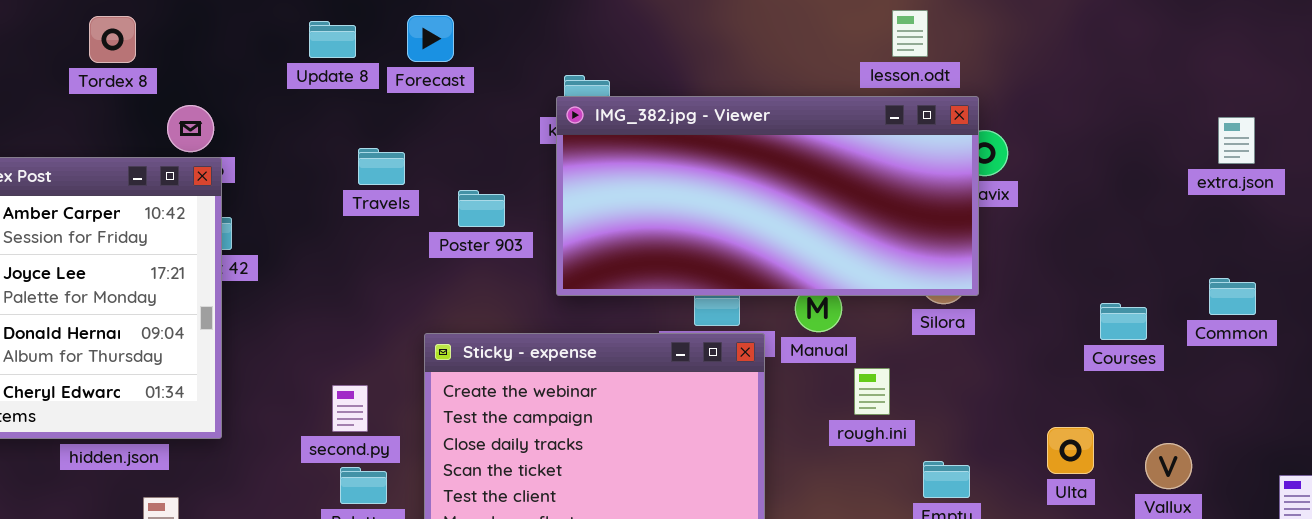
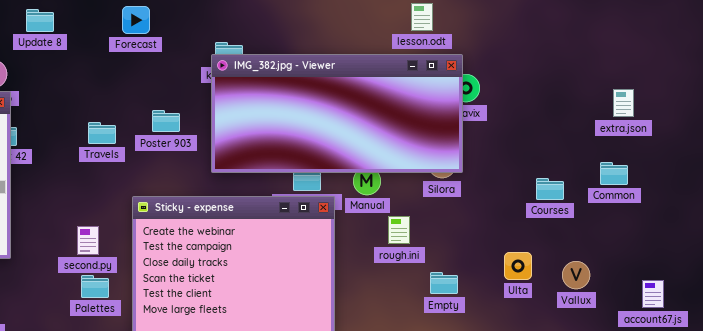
Update 8: [309,21,356,58] -> [26,9,54,32], moved
extra.json: [1218,117,1255,164] -> [613,89,634,117], moved
Travels: [358,148,405,185] -> [88,122,116,144], moved

